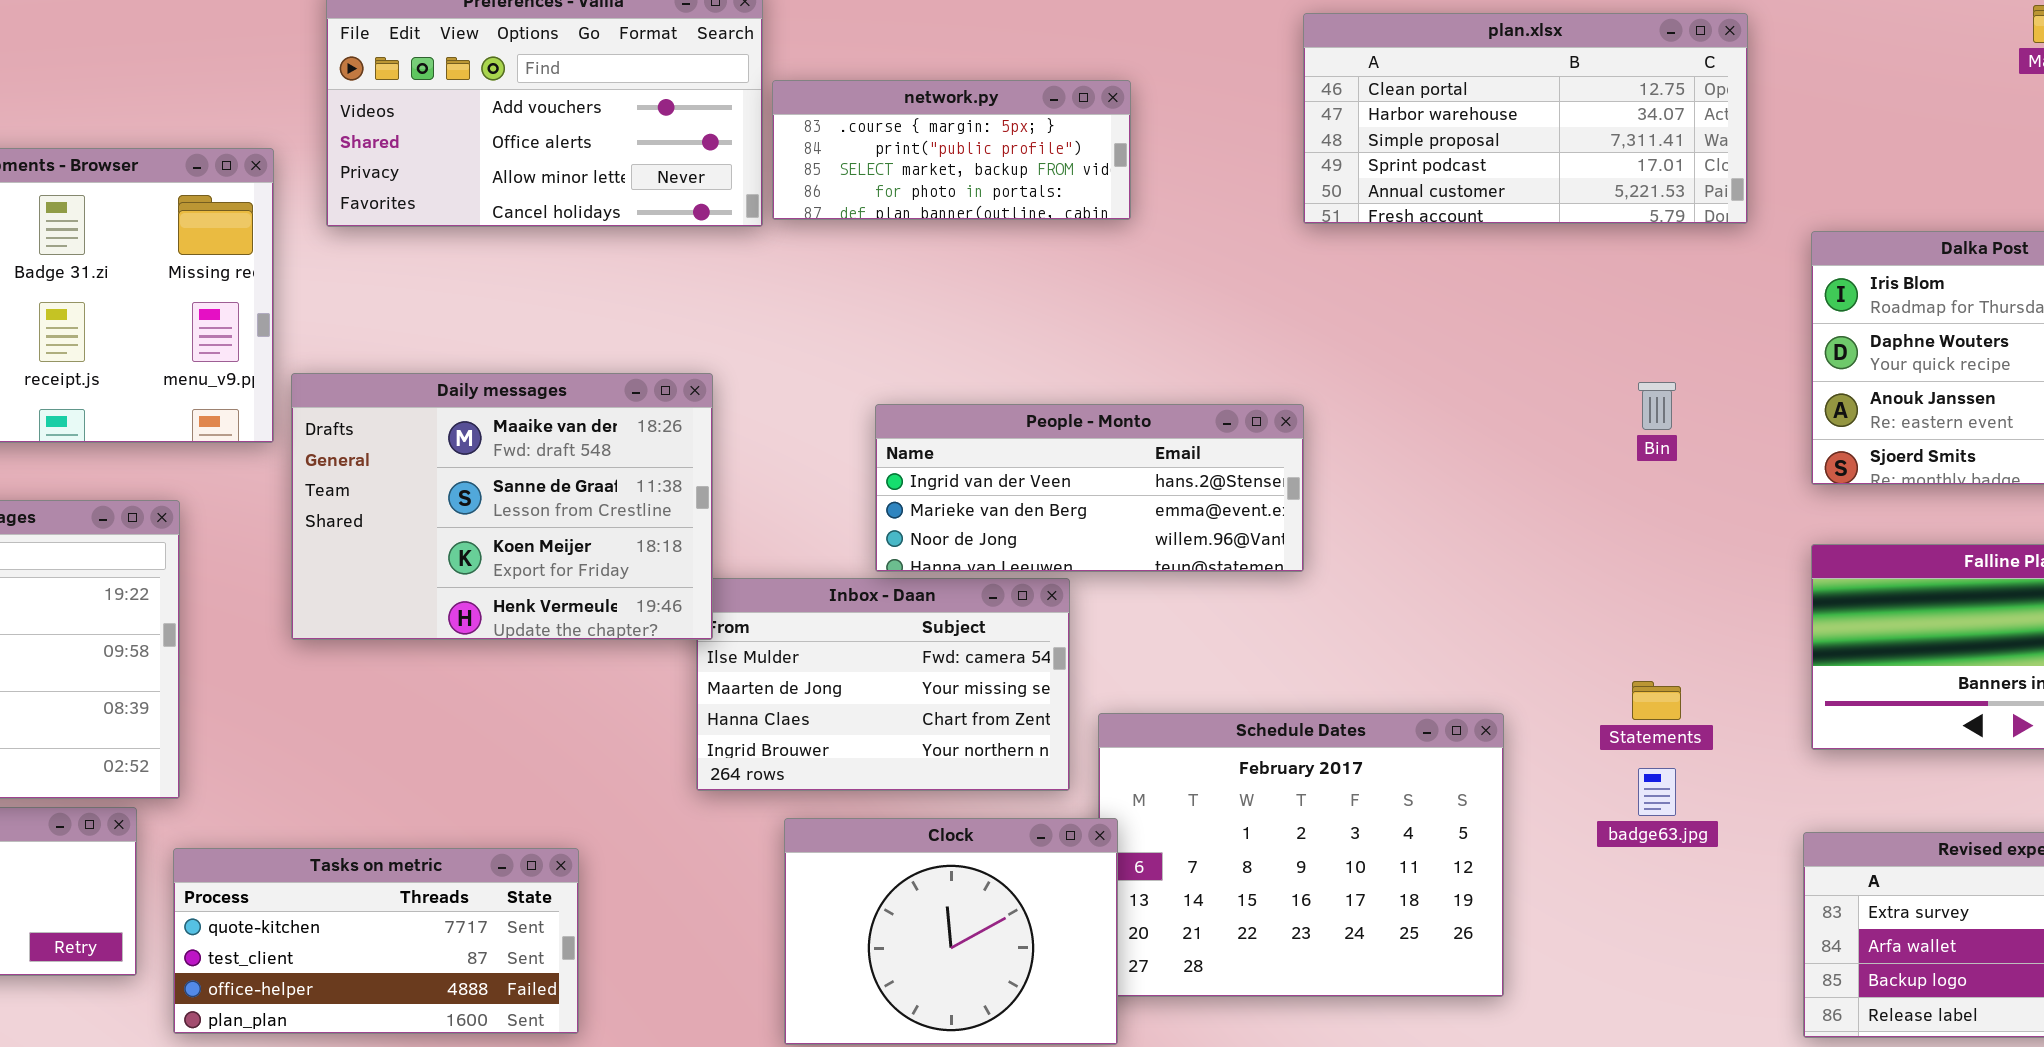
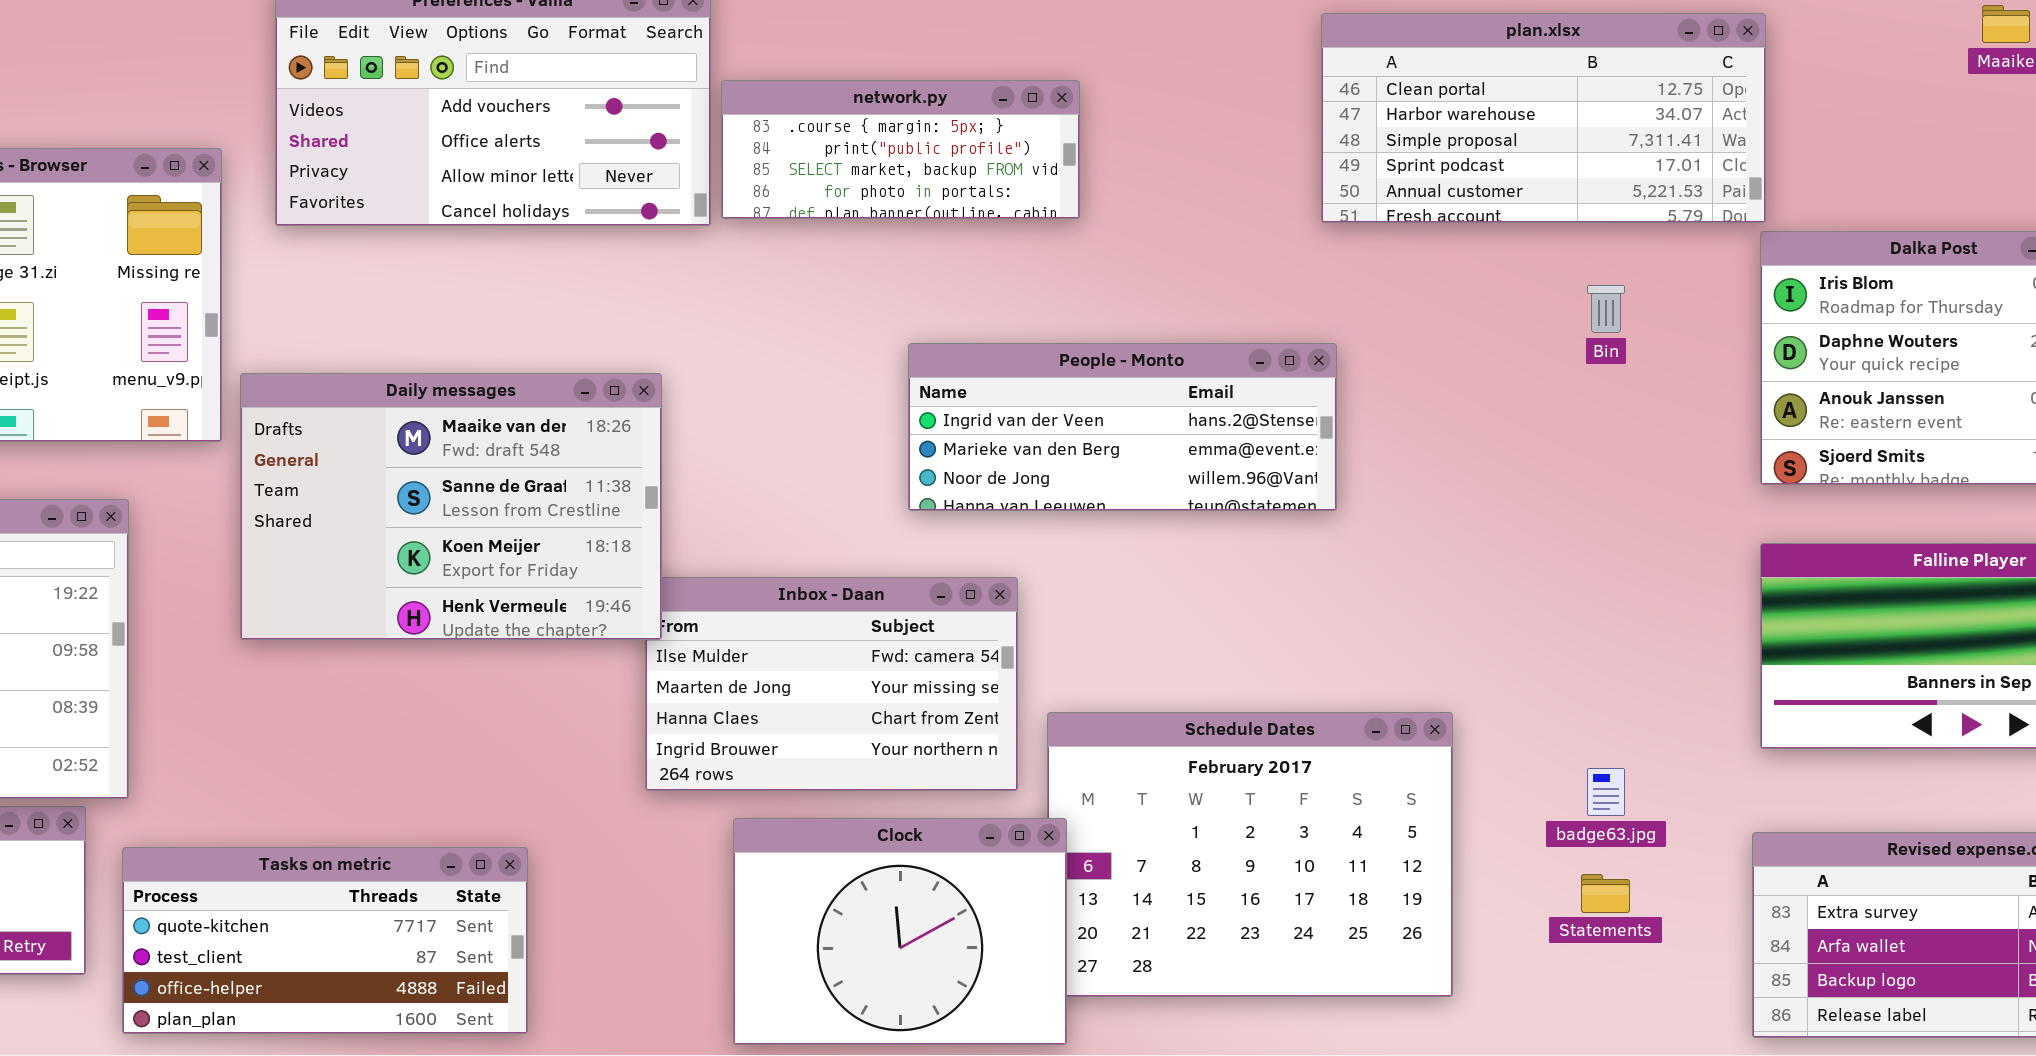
plan.xlsx: [1303,13,1748,224] -> [1321,13,1766,223], moved
Bin: [1638,382,1676,430] -> [1587,285,1625,333], moved
People - Monto: [875,404,1304,572] -> [908,343,1337,511], moved
Statements: [1632,681,1681,720] -> [1581,874,1630,913], moved

